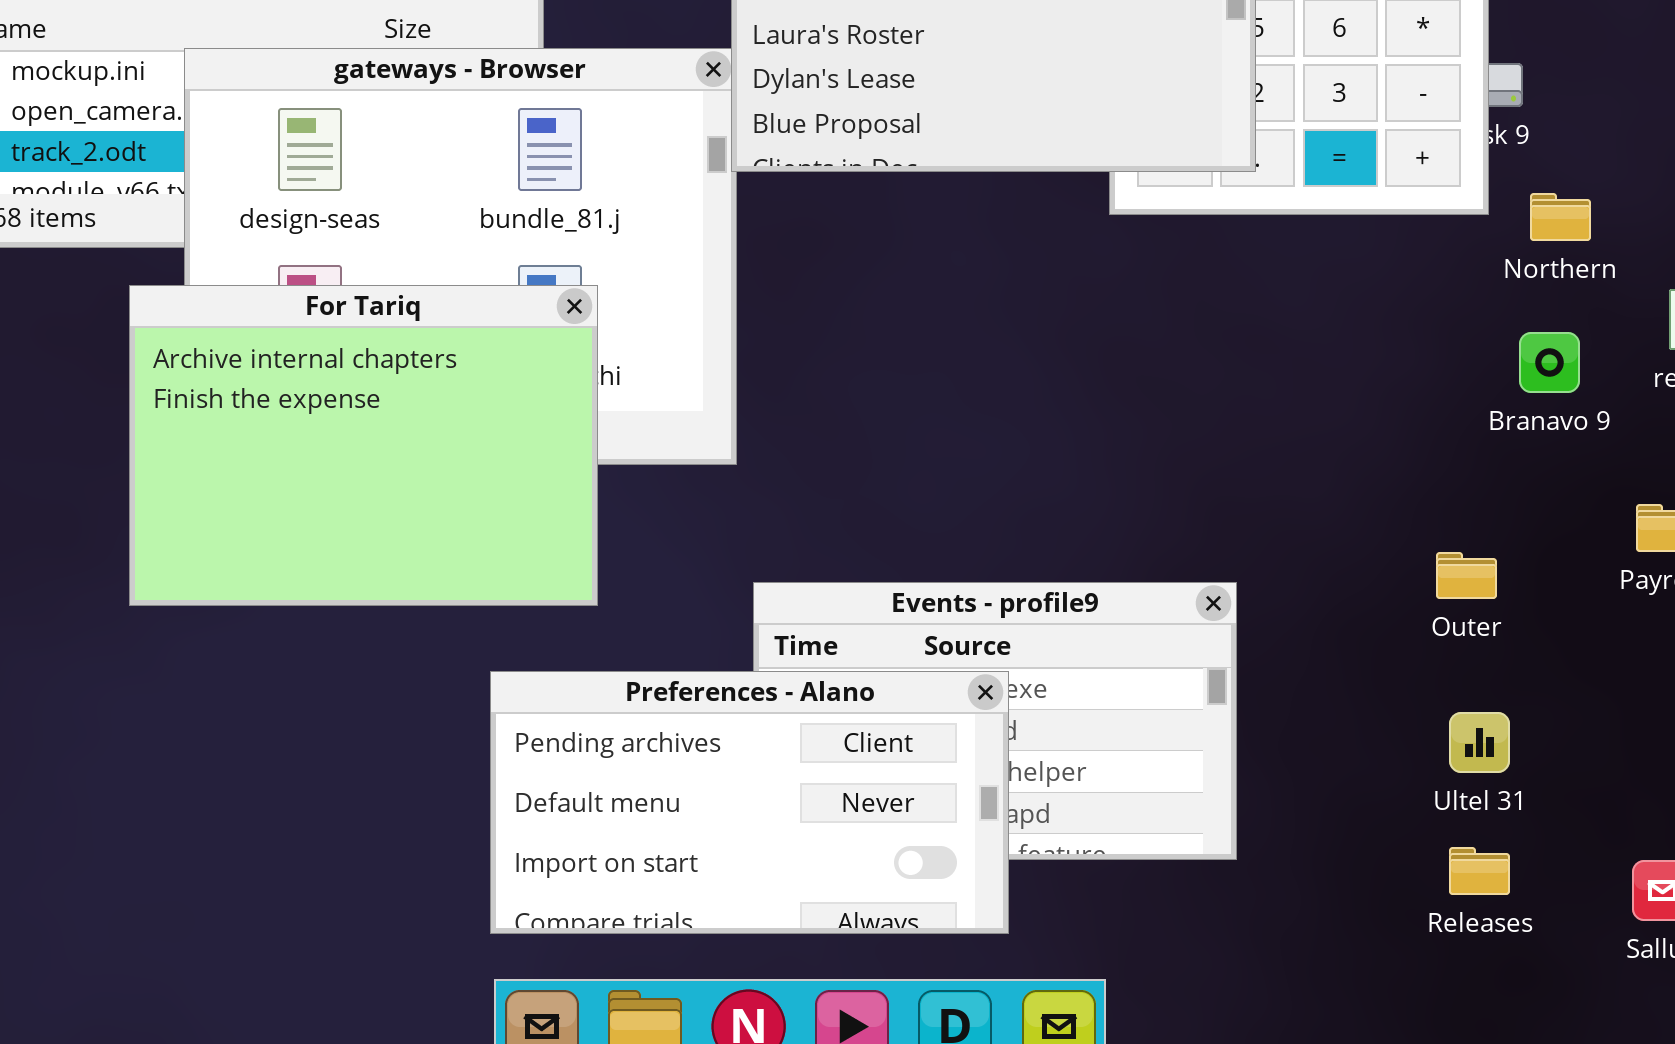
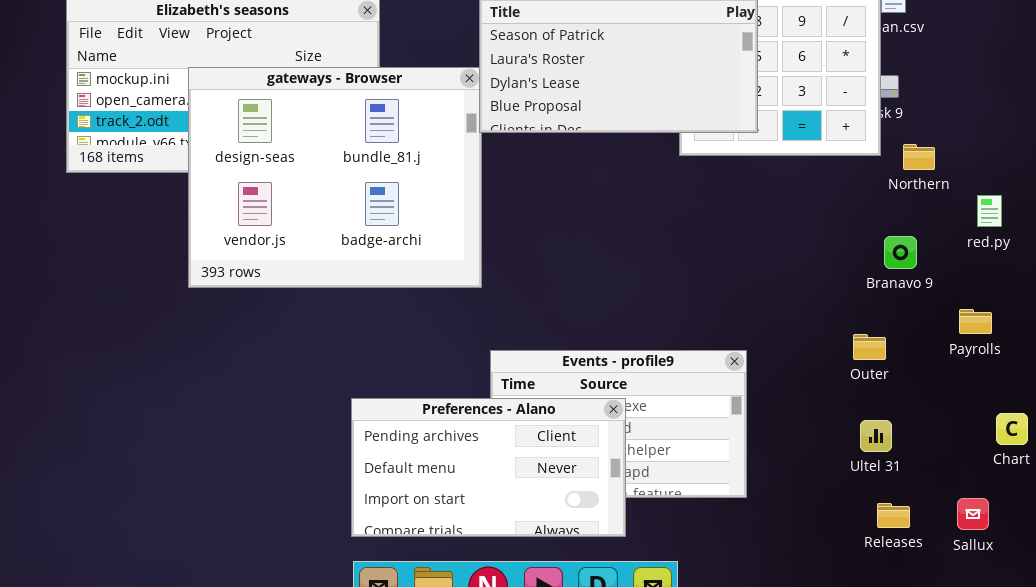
For Tariq: [129,285,598,606] -> none, closed
Branavo 9: [1519,332,1580,393] -> [884,236,917,269], moved
Releases: [1449,847,1510,895] -> [877,503,910,528], moved

